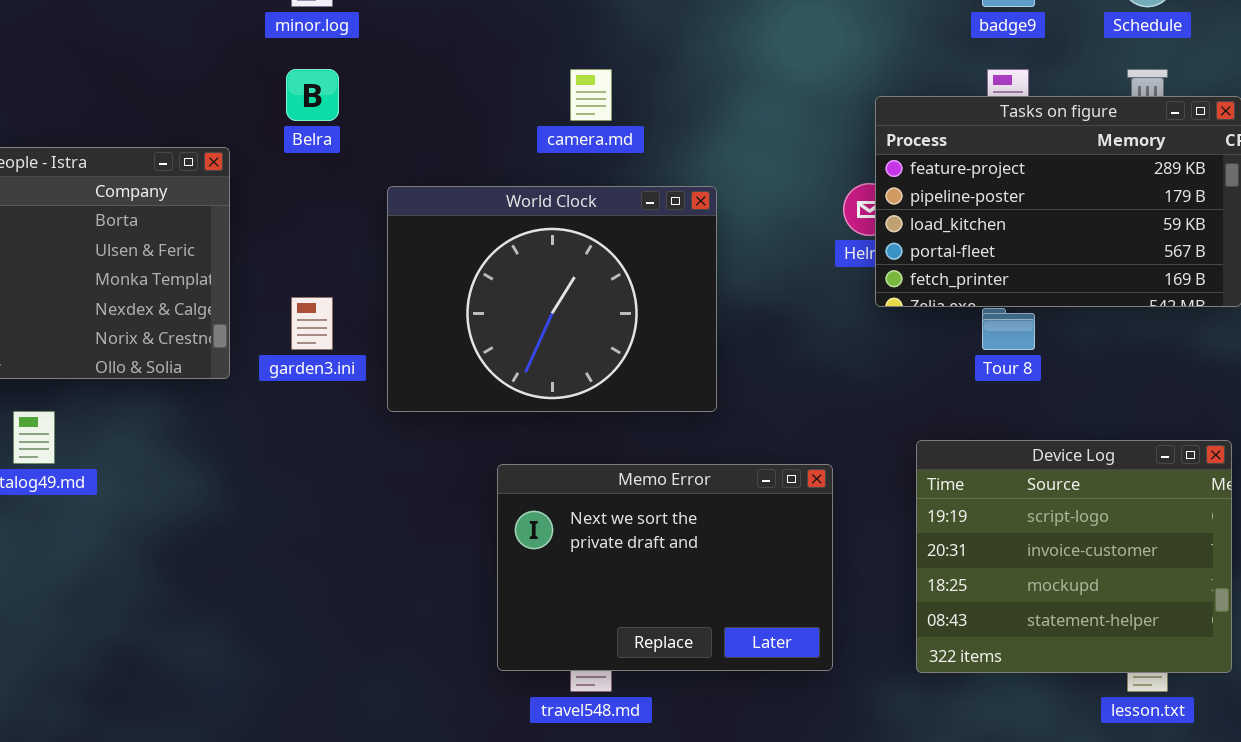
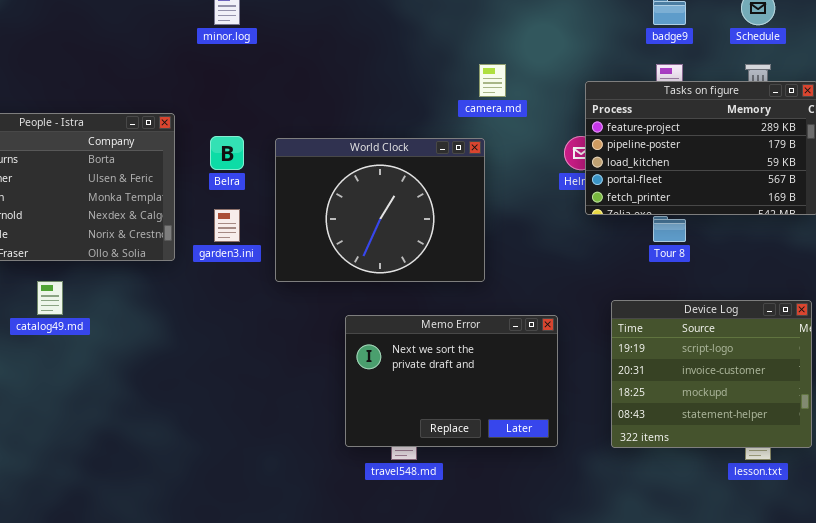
Belra: [286,69,339,121] -> [210,136,244,170], moved
camera.md: [570,69,612,121] -> [479,64,506,97], moved

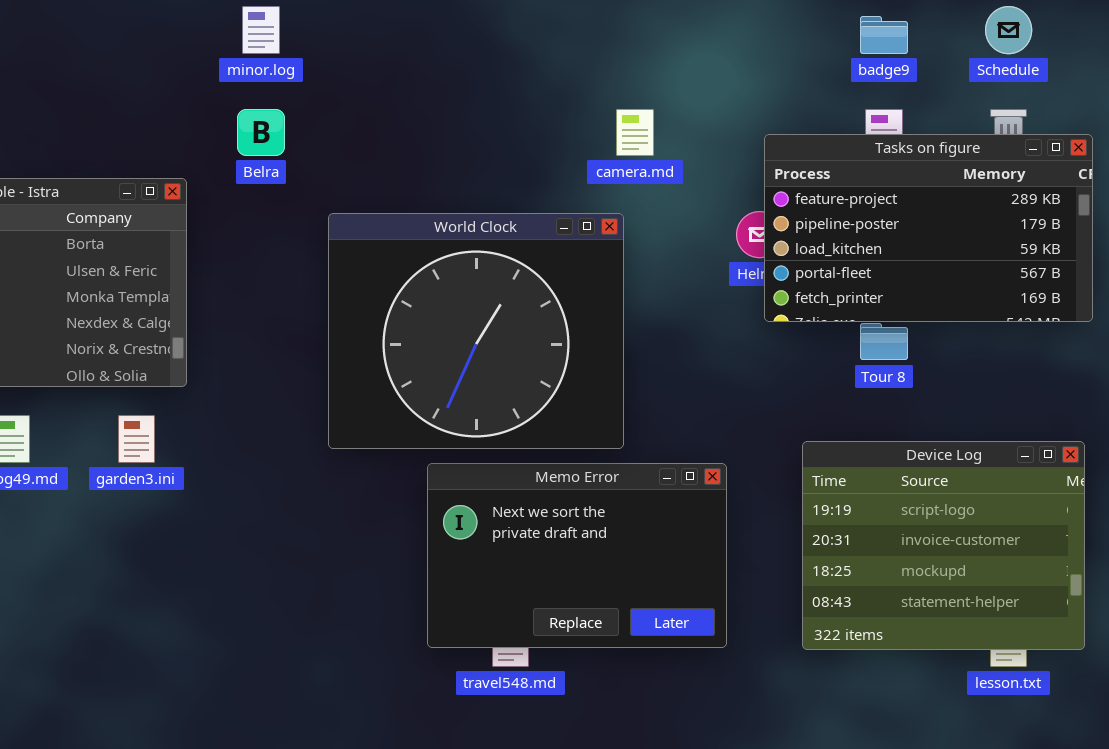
Belra: [210,136,244,170] -> [237,109,285,156], moved
World Clock: [275,138,485,282] -> [328,213,624,449], resized
garden3.ini: [214,209,240,242] -> [118,415,155,463], moved

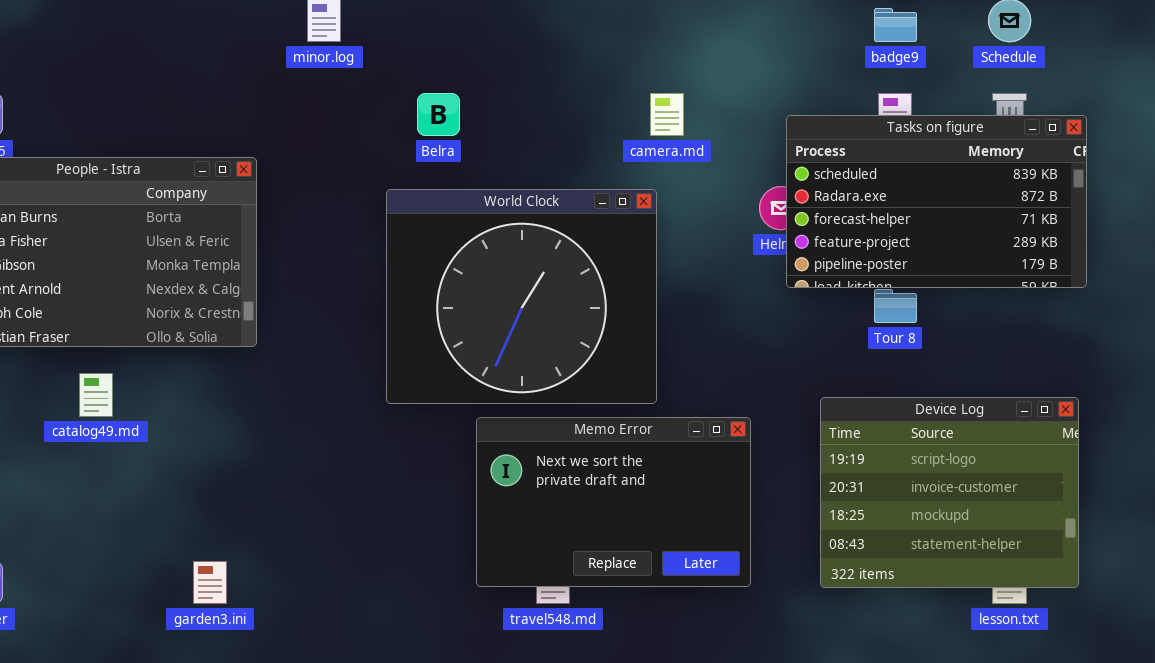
Belra: [237,109,285,156] -> [417,93,460,136], moved
Tasks on figure: [764,134,1093,322] -> [786,115,1087,288], scrolled up 3 rows
garden3.ini: [118,415,155,463] -> [193,561,227,604], moved

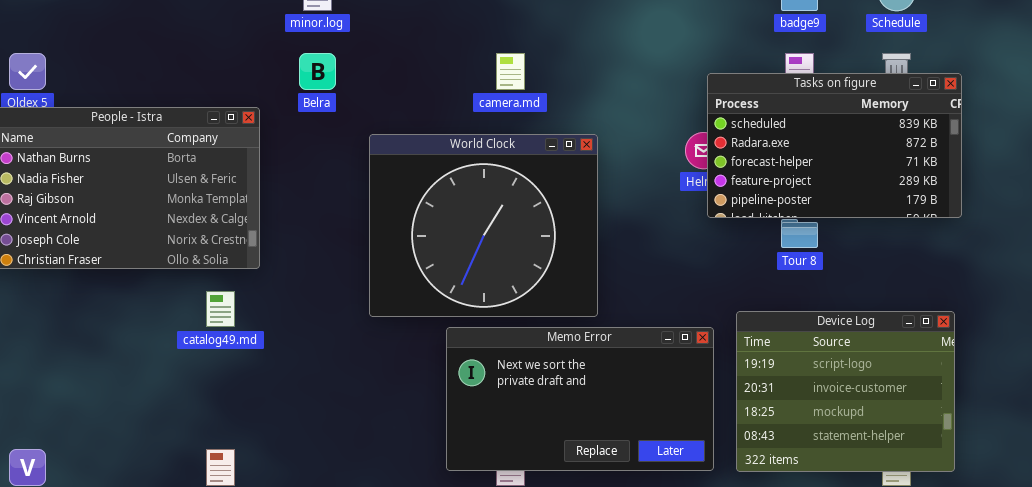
Belra: [417,93,460,136] -> [299,53,336,90], moved
camera.md: [650,93,684,136] -> [496,53,525,90], moved
catalog49.md: [79,373,113,417] -> [206,291,235,327], moved
Memo Error: [476,417,751,587] -> [446,327,714,471], resized

